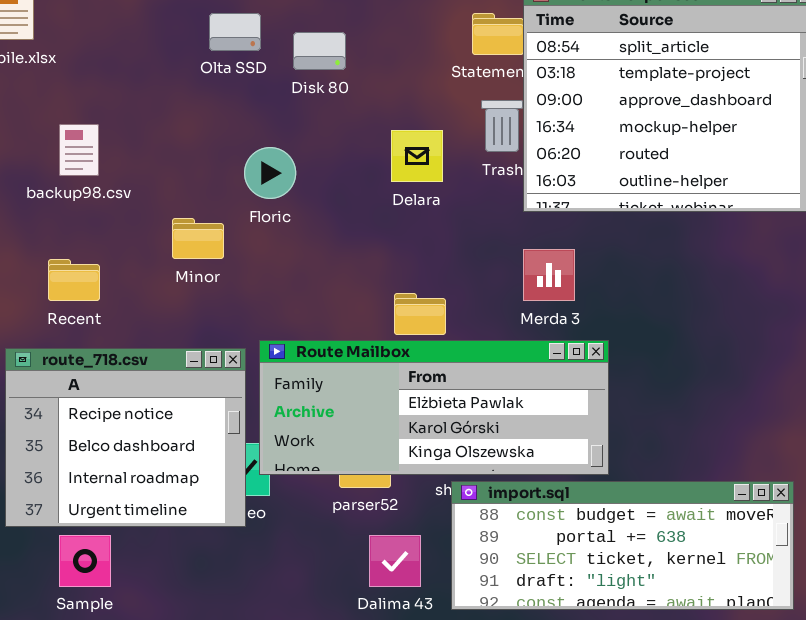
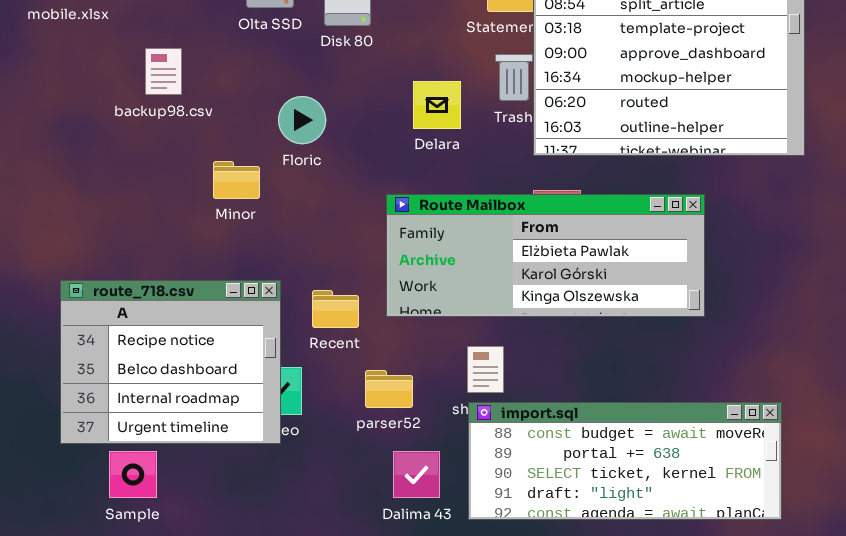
backup98.csv: [59,124,99,176] -> [145,48,182,95], moved
Recent: [48,259,100,301] -> [312,290,359,328], moved
Route Mailbox: [259,340,609,475] -> [386,194,705,317], moved

